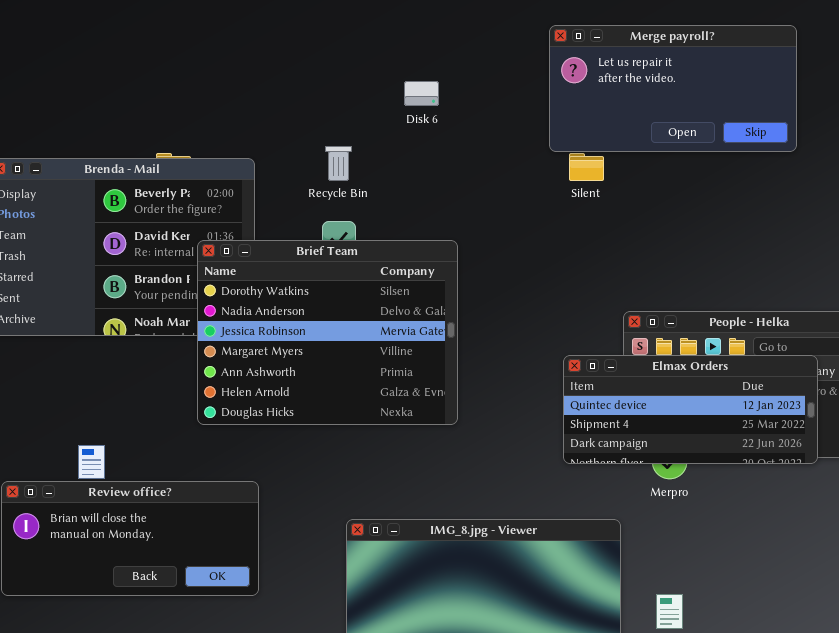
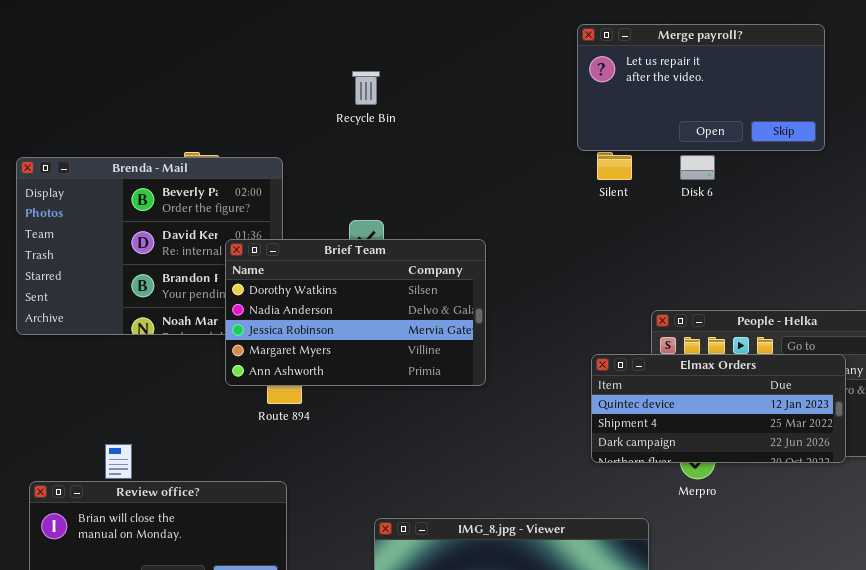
Disk 6: [404,81,439,106] -> [680,155,715,180], moved
Recycle Bin: [325,146,352,181] -> [352,71,380,105], moved
Brief Team: [197,240,458,425] -> [225,239,486,386], resized

